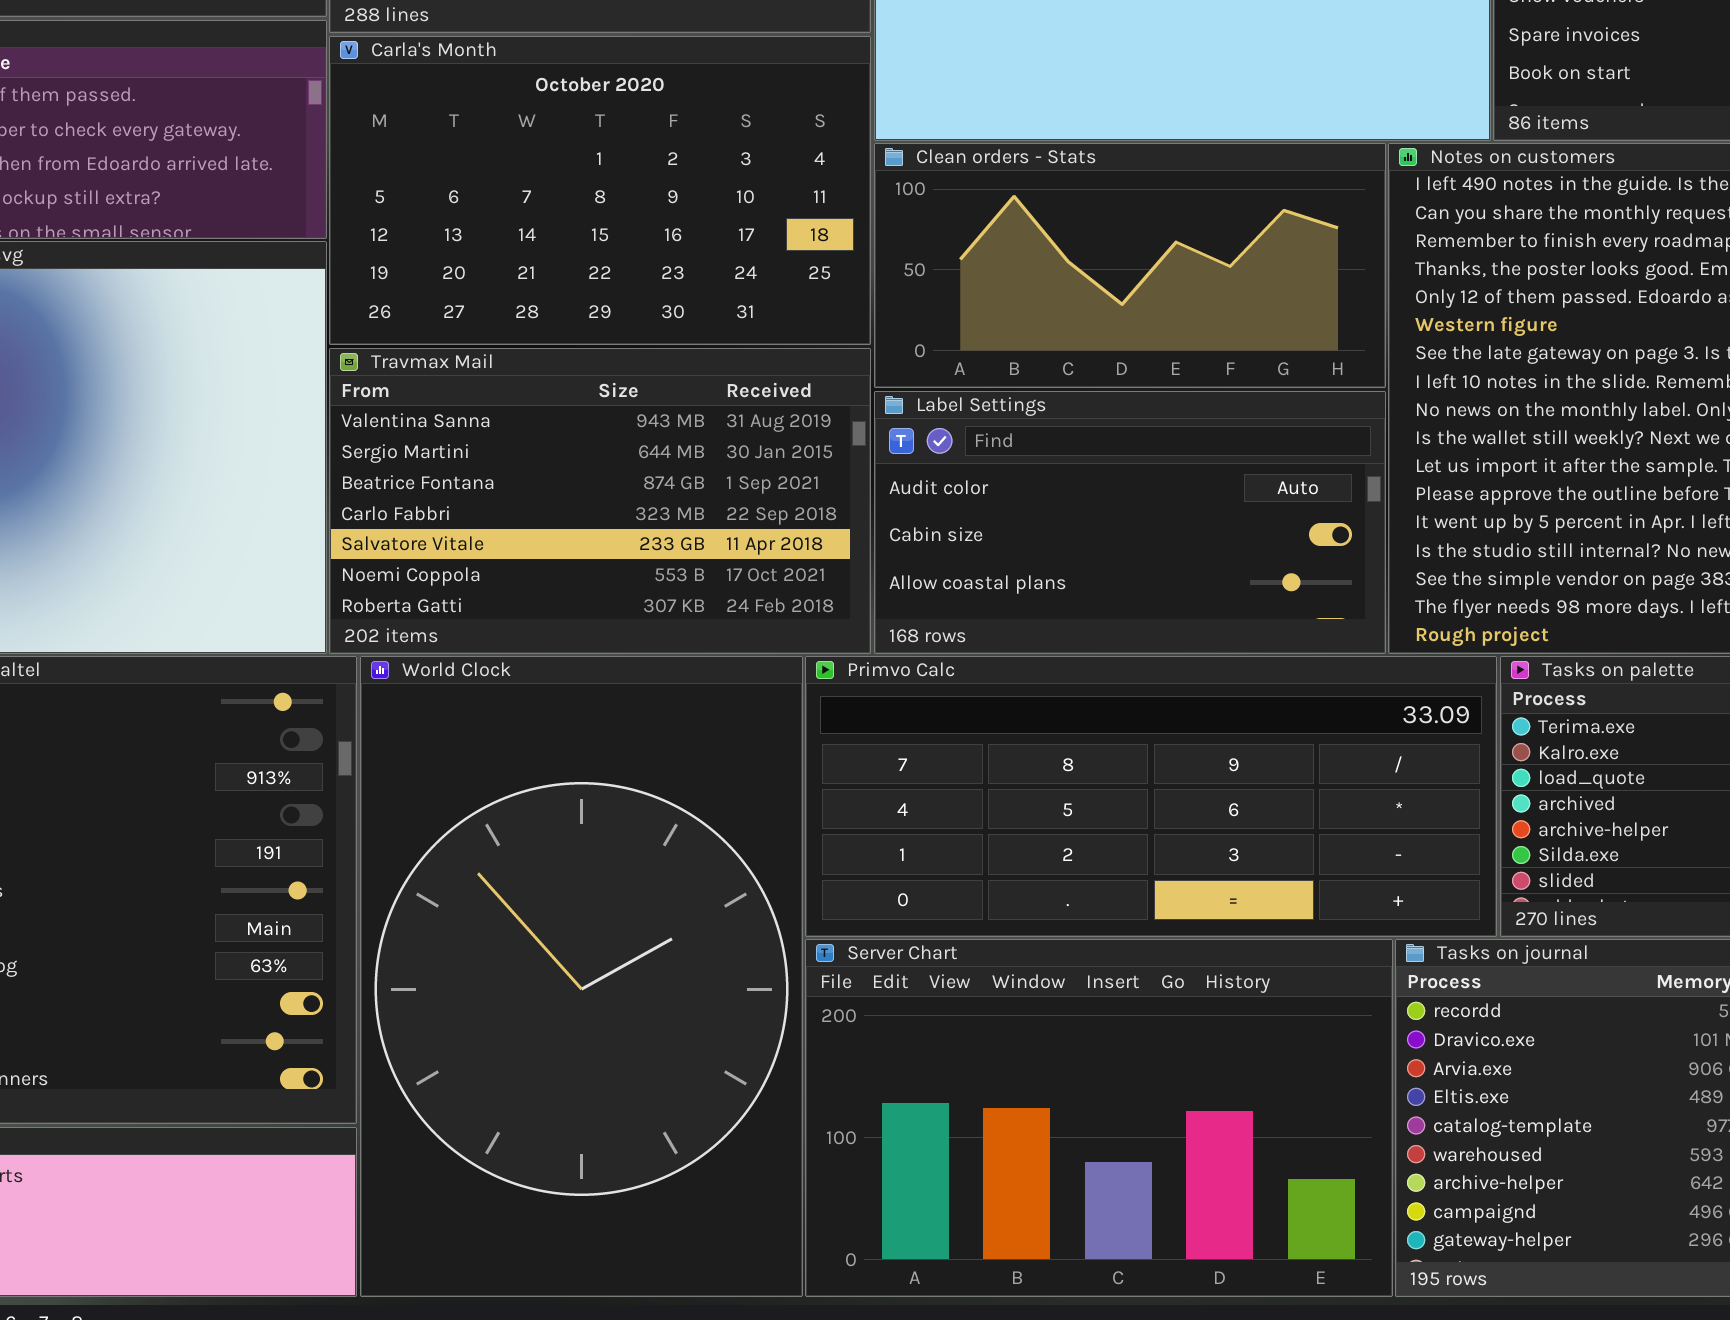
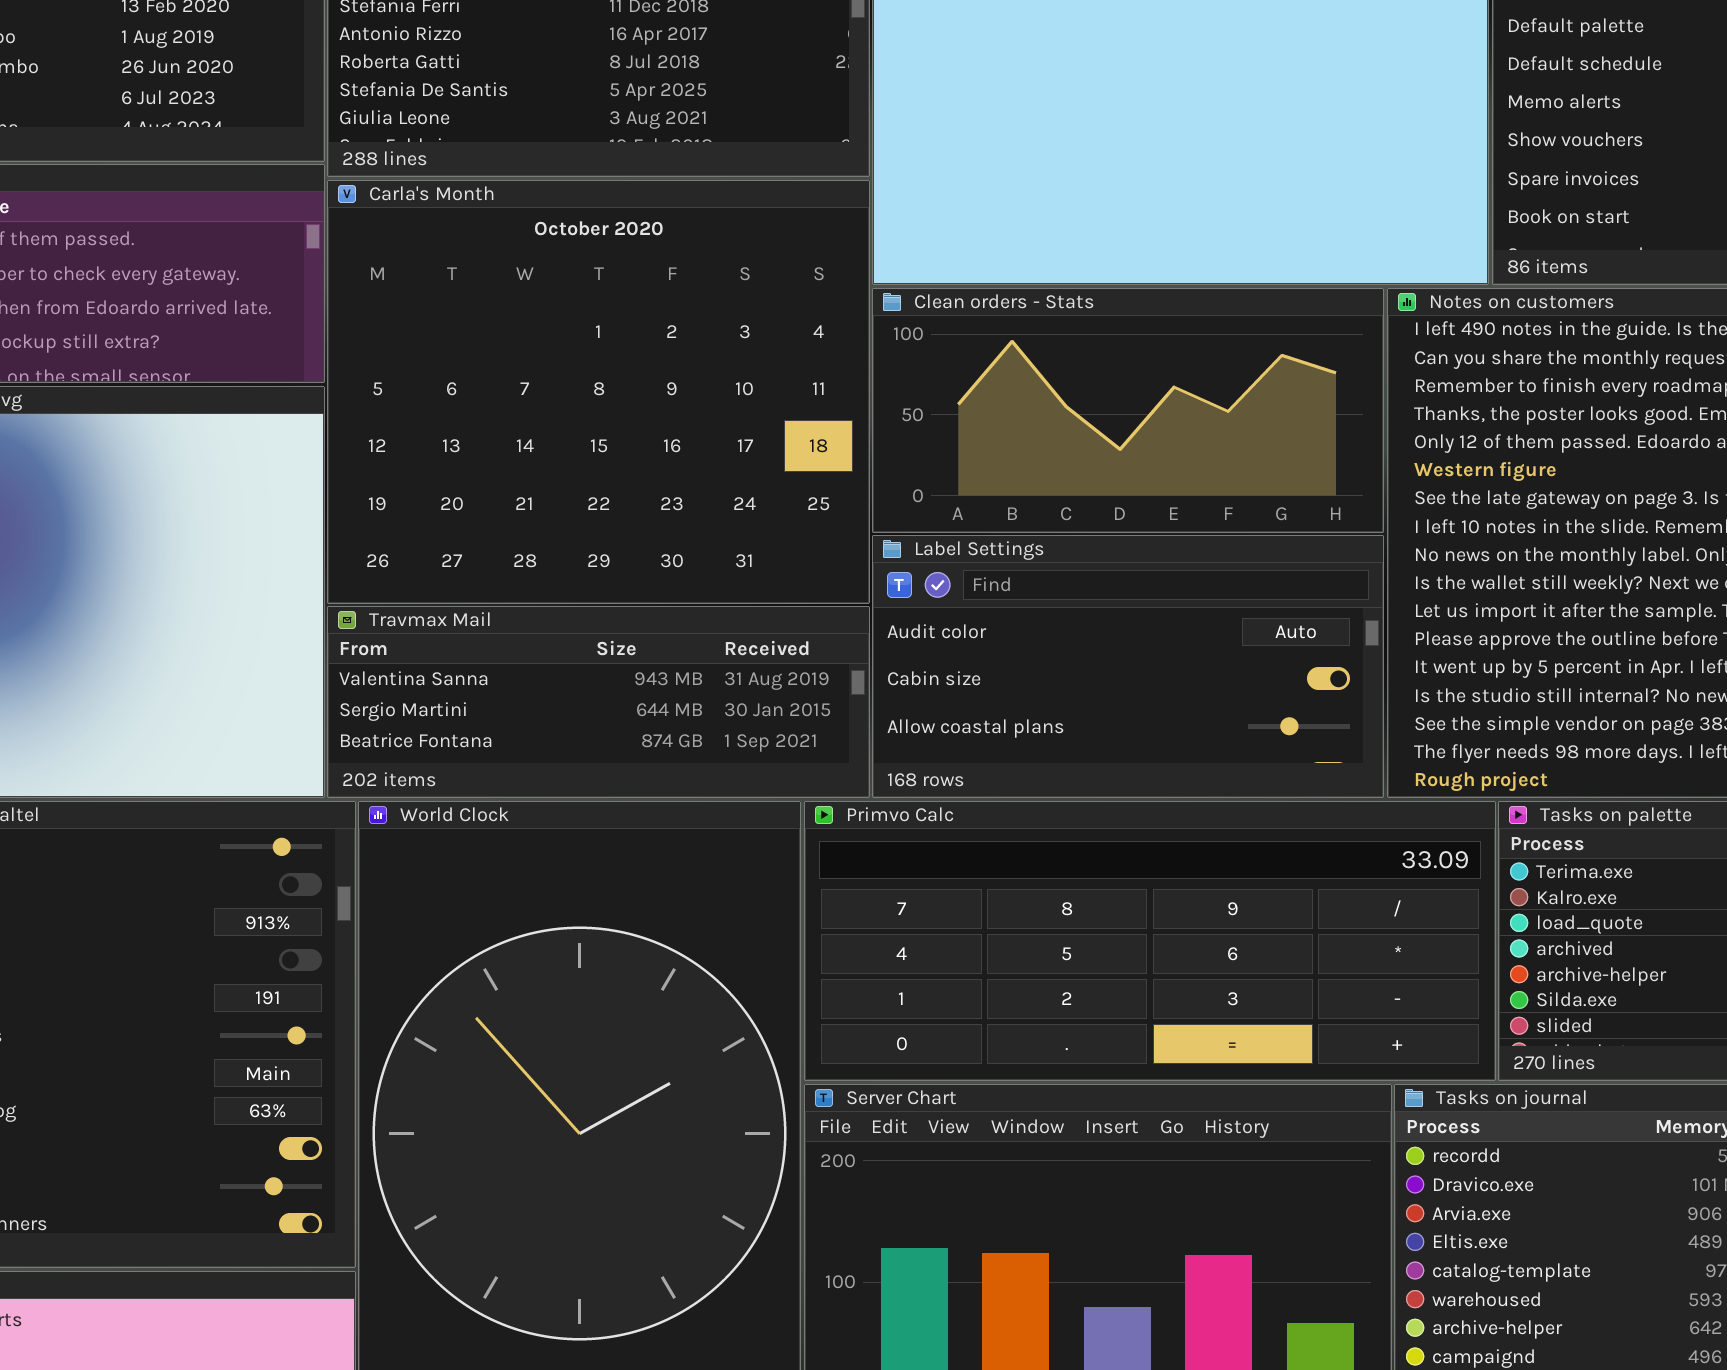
Carla's Month: [329,36,871,345] -> [327,180,870,604], resized
Travmax Mail: [329,348,871,654] -> [327,606,870,798], resized

